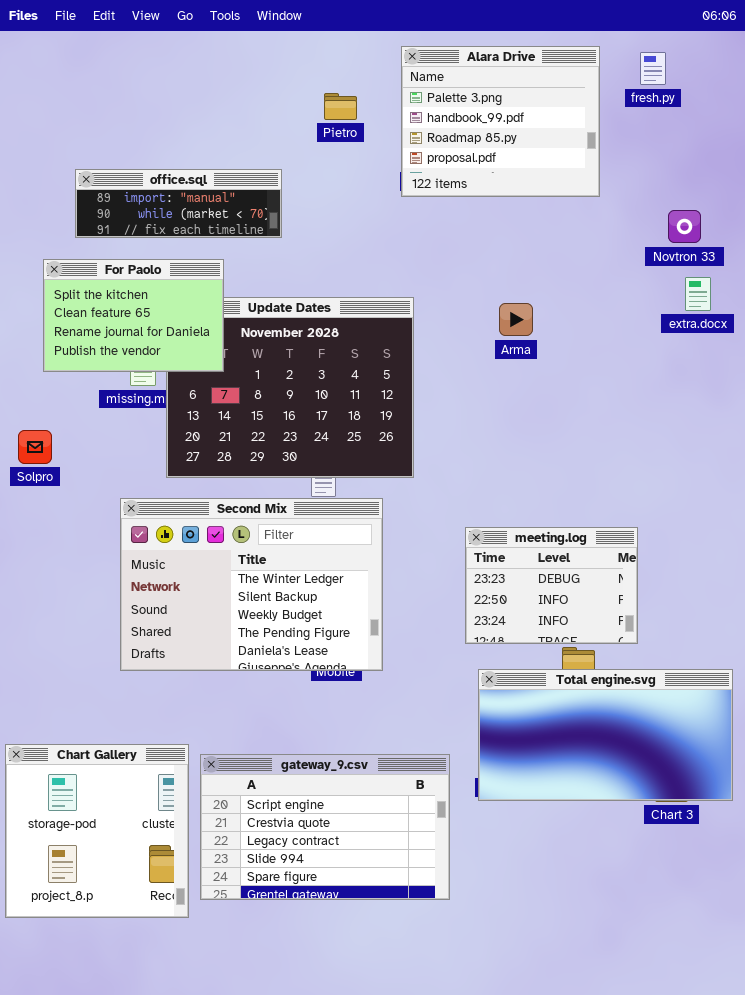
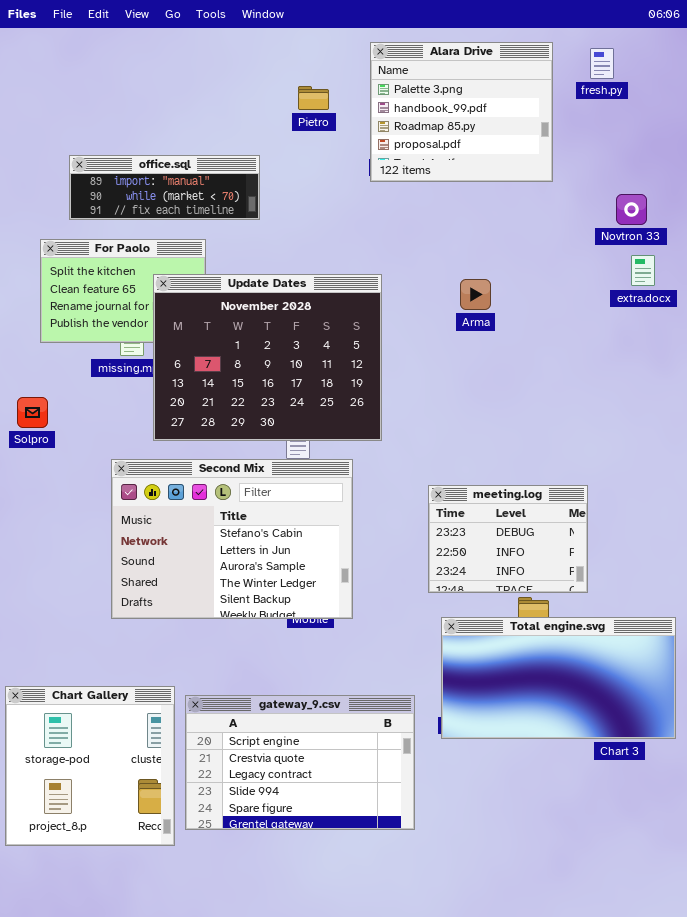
Update Dates: [166,297,414,478] -> [153,274,382,441], raised
Second Mix: [120,498,383,671] -> [111,459,353,619], scrolled up 3 rows

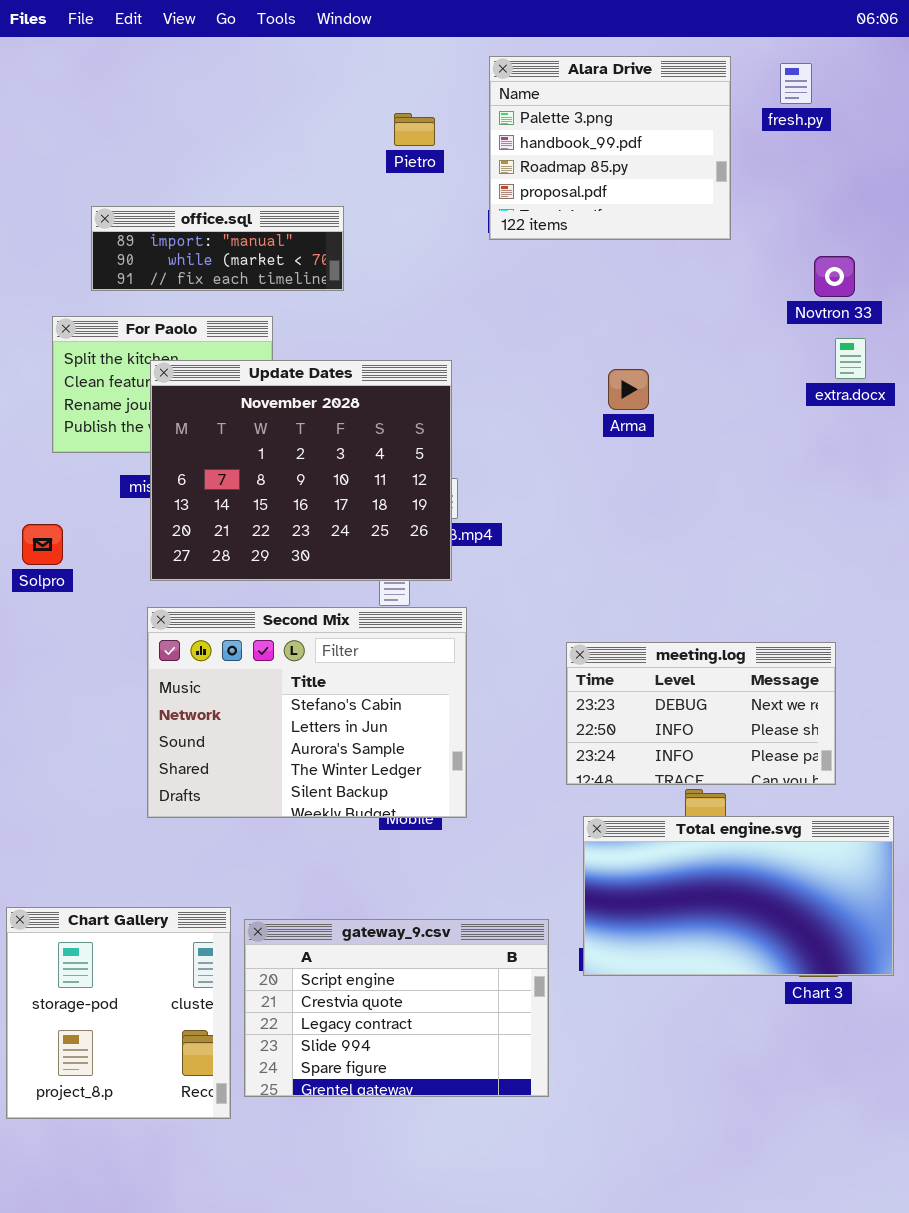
Update Dates: [153,274,382,441] -> [150,360,452,581], moved
meeting.log: [428,485,588,593] -> [566,642,836,785], resized

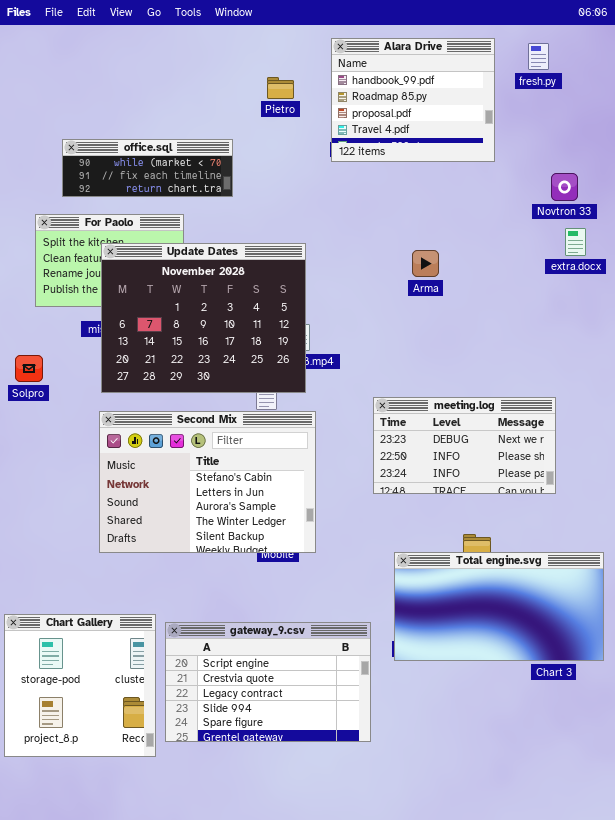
Alara Drive: [489,56,731,240] -> [331,38,495,162], scrolled down 1 row
office.sql: [91,206,344,291] -> [62,139,233,197], scrolled down 1 row
meeting.log: [566,642,836,785] -> [373,397,556,494], moved

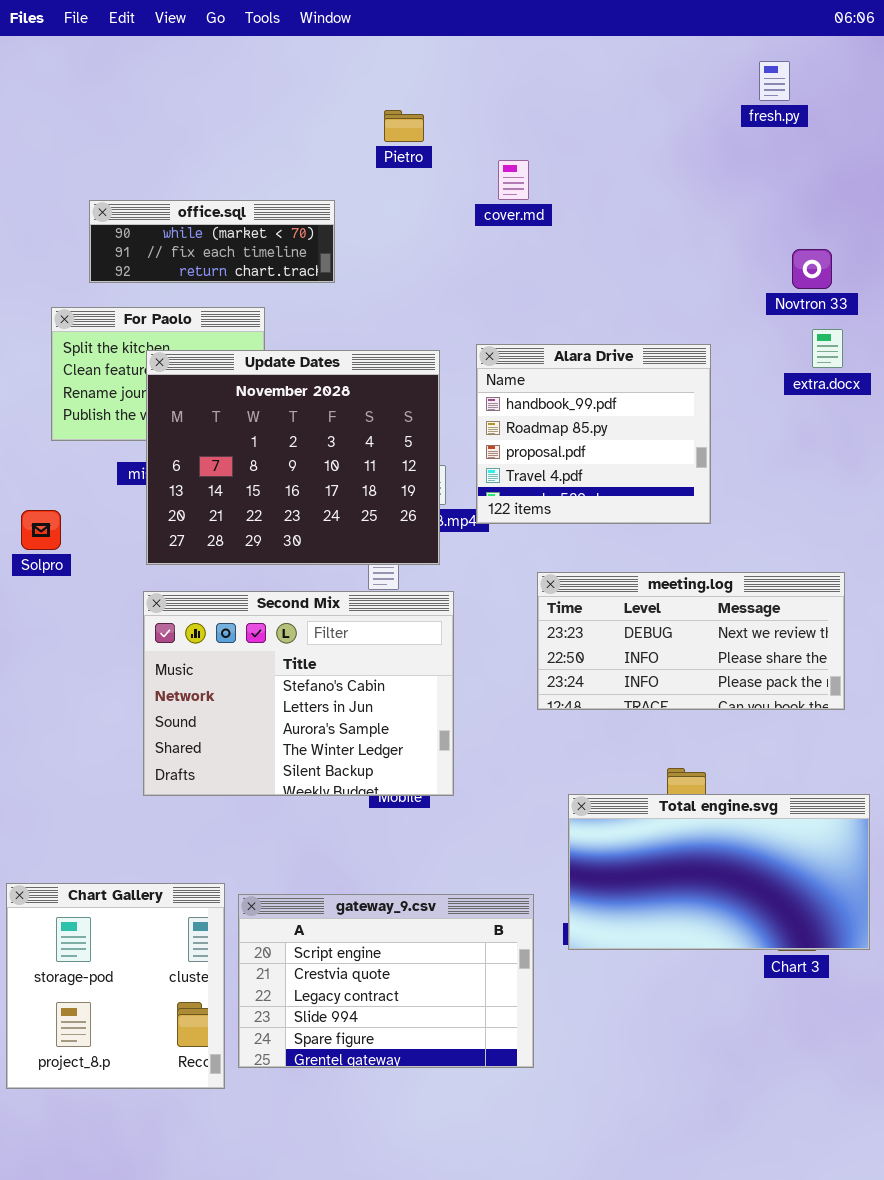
Alara Drive: [331,38,495,162] -> [476,344,711,524], moved
meeting.log: [373,397,556,494] -> [537,572,845,710], resized

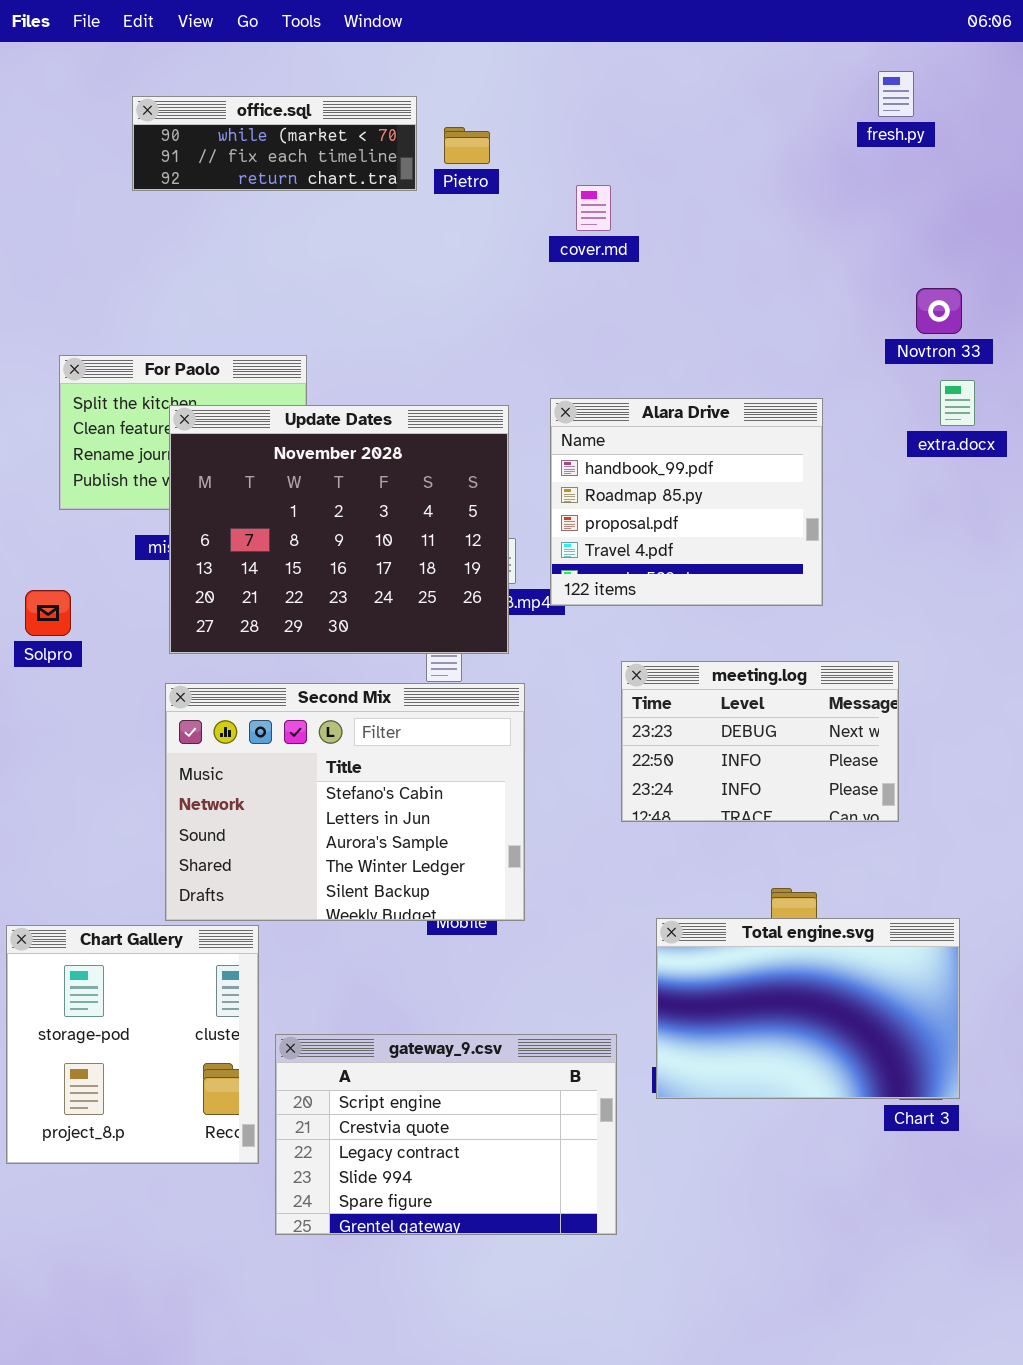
office.sql: [89,200,335,283] -> [132,96,417,191], moved
meeting.log: [537,572,845,710] -> [621,661,899,822], resized
Total engine.svg: [568,794,870,950] -> [656,918,960,1099], resized
Chart Gallery: [6,883,225,1089] -> [6,925,259,1164], moved

